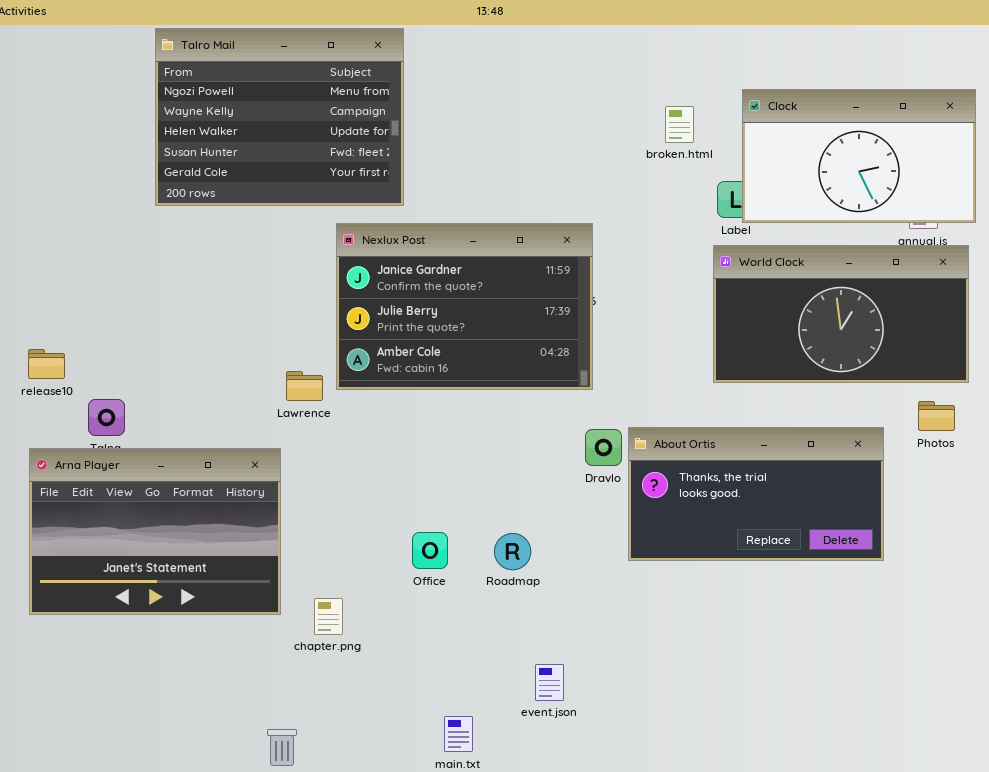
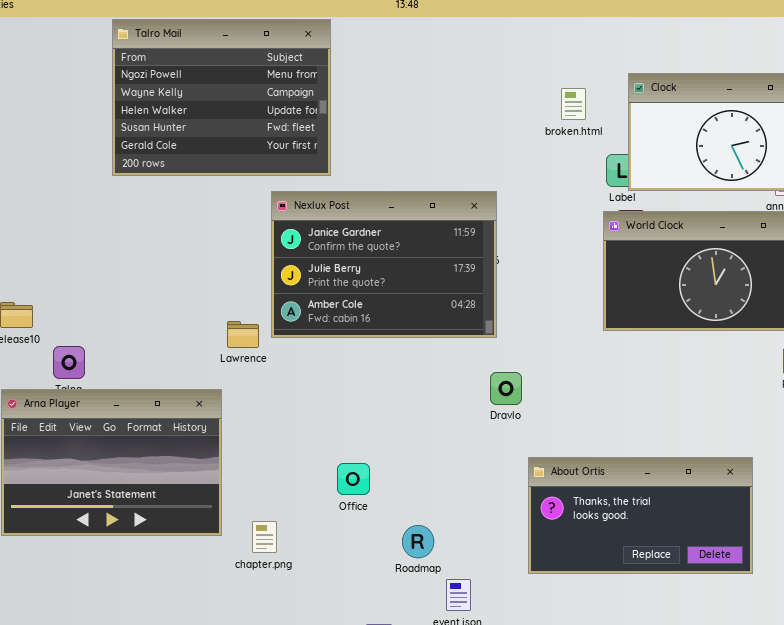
About Ortis: [628,427,884,561] -> [528,457,753,574], moved
Roadmap: [494,533,531,570] -> [402,525,434,558], moved

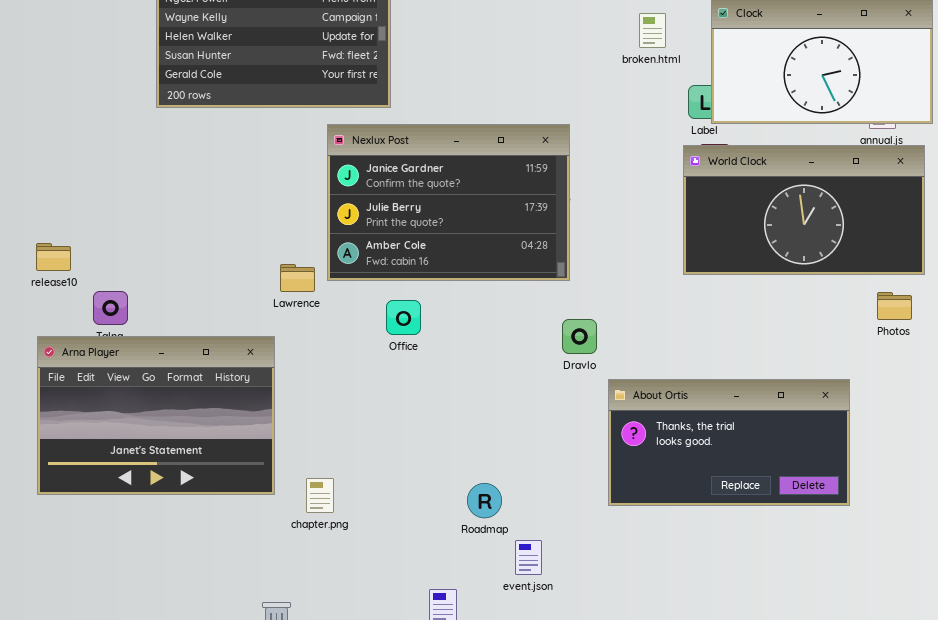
About Ortis: [528,457,753,574] -> [608,379,850,506], moved
Office: [337,463,370,495] -> [386,300,421,335], moved

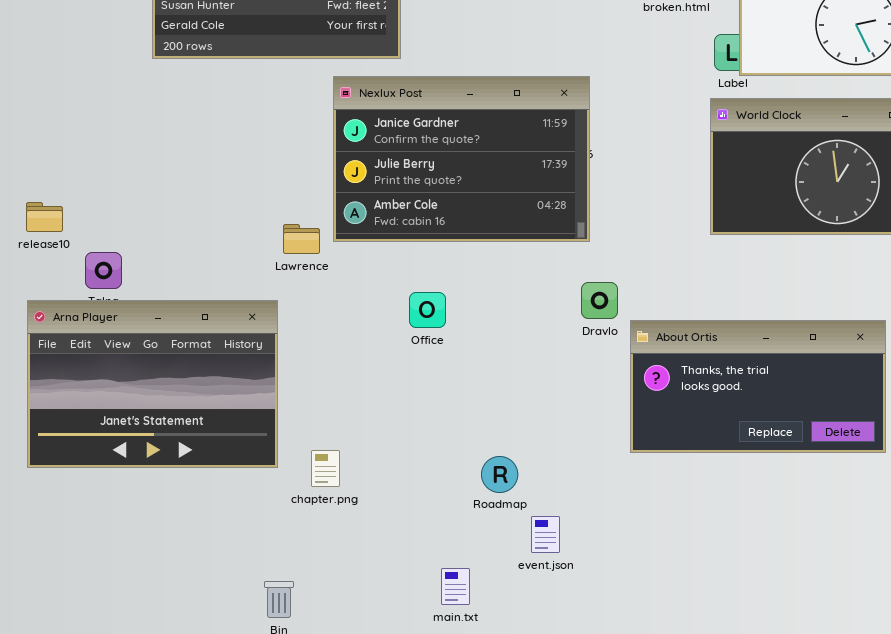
Office: [386,300,421,335] -> [409,292,446,328], moved
About Ortis: [608,379,850,506] -> [630,320,886,453], moved

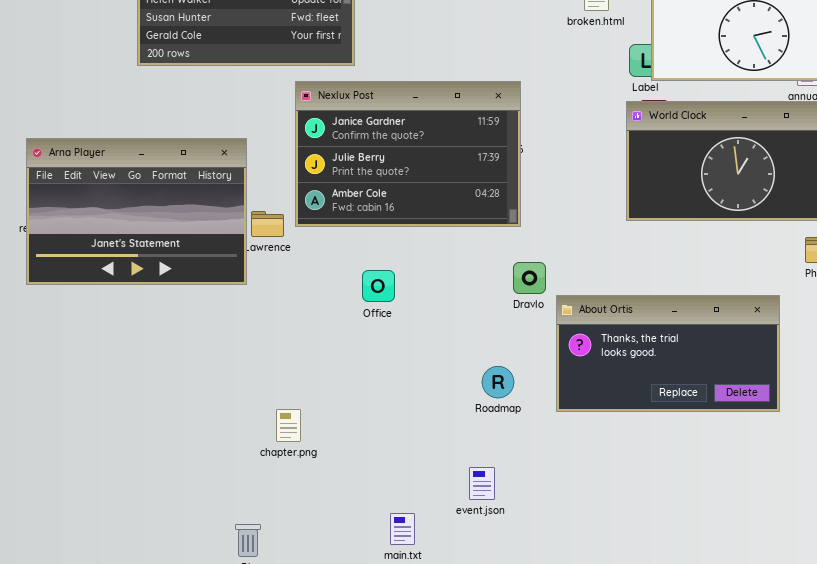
Arna Player: [27,300,278,468] -> [26,138,247,285], moved
Roadmap: [481,456,518,493] -> [482,366,514,398], moved

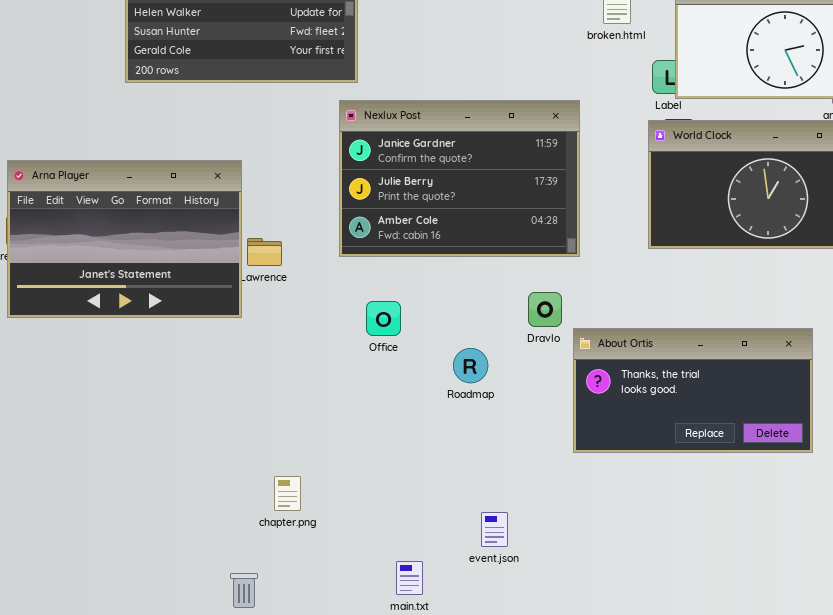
Nexlux Post: [295,81,521,227] -> [339,100,580,257], moved
Roadmap: [482,366,514,398] -> [453,348,488,383], moved
chapter.png: [276,409,301,442] -> [274,476,301,511], moved

